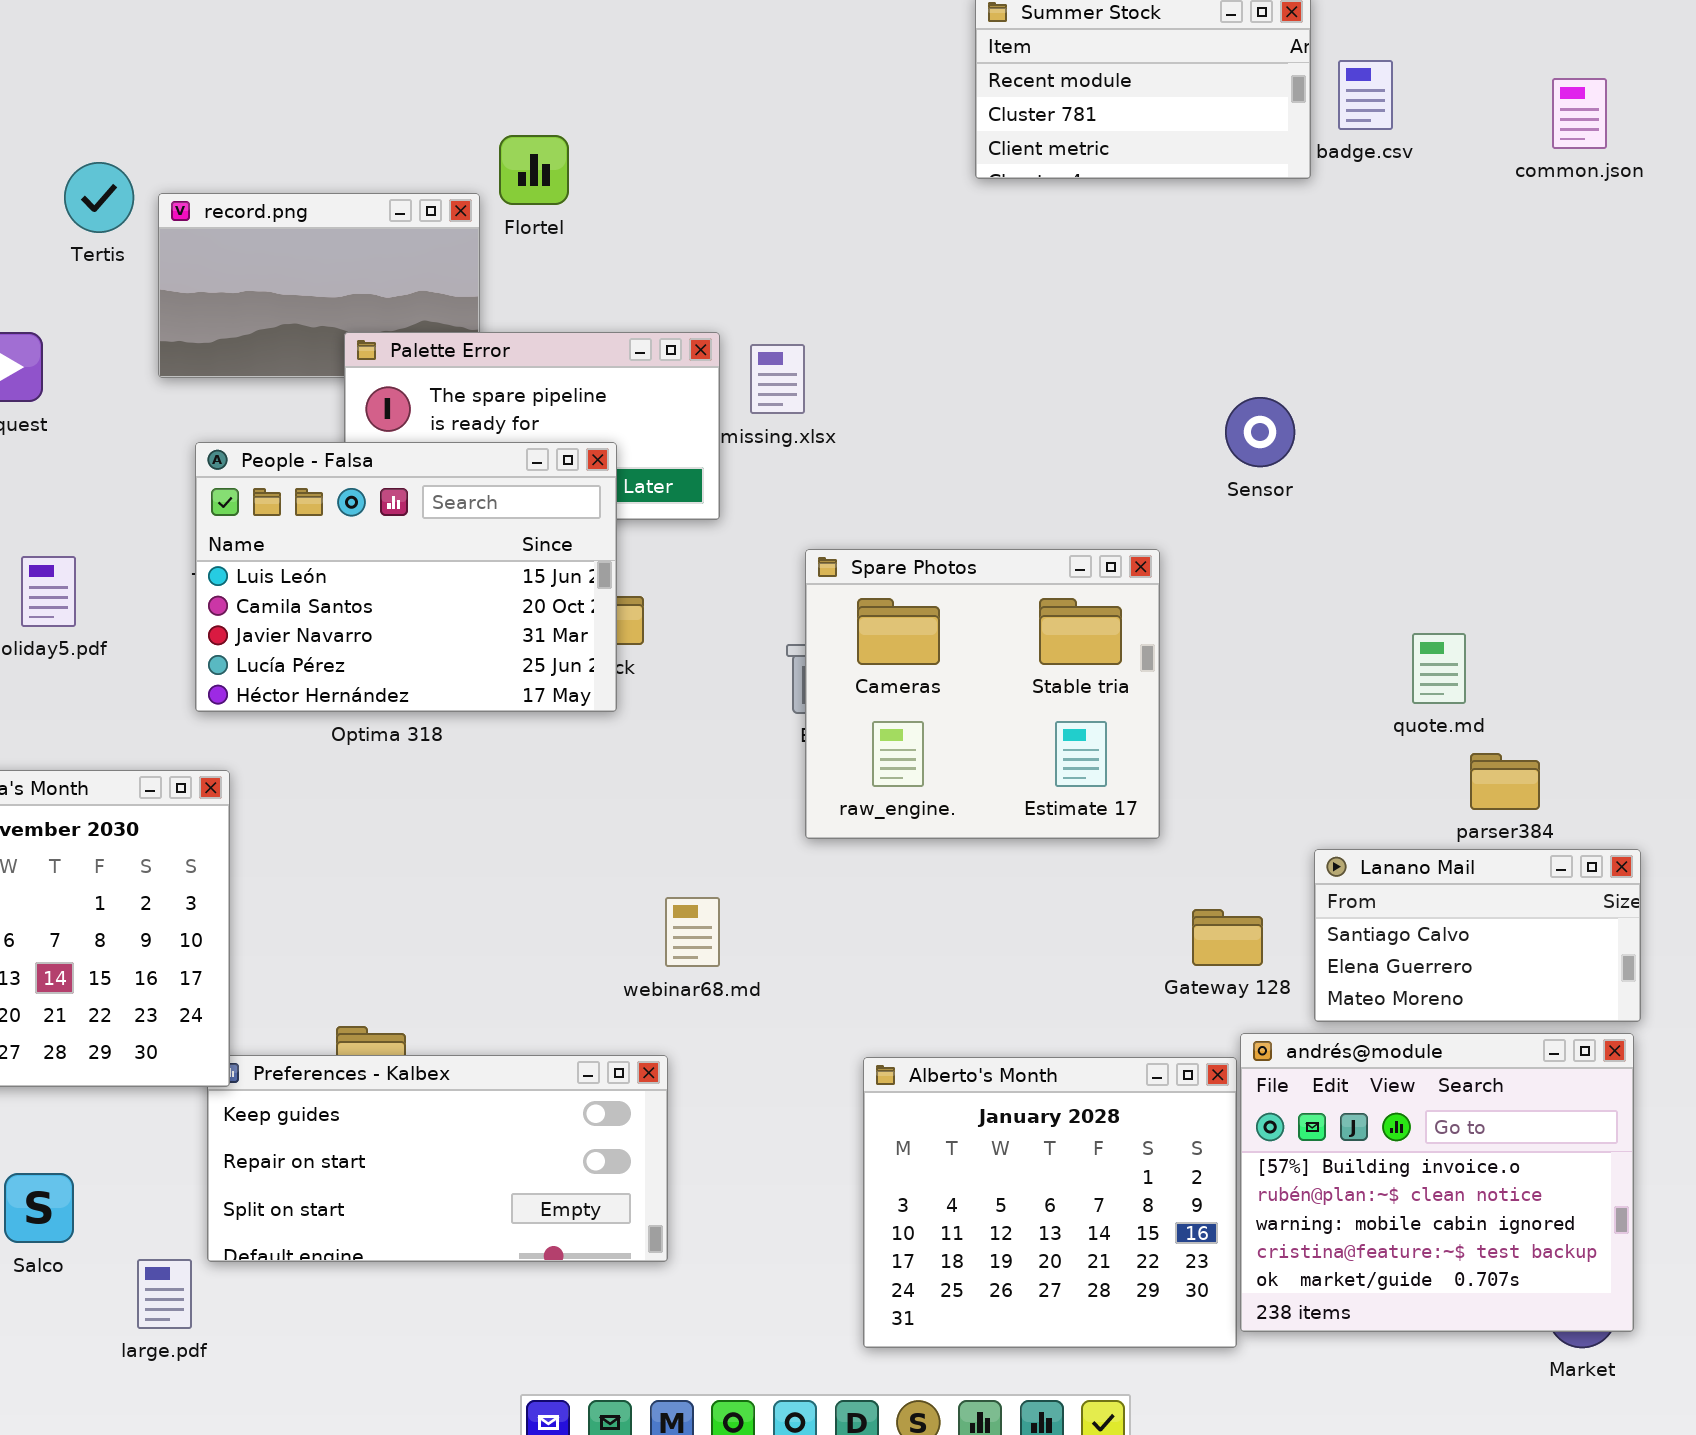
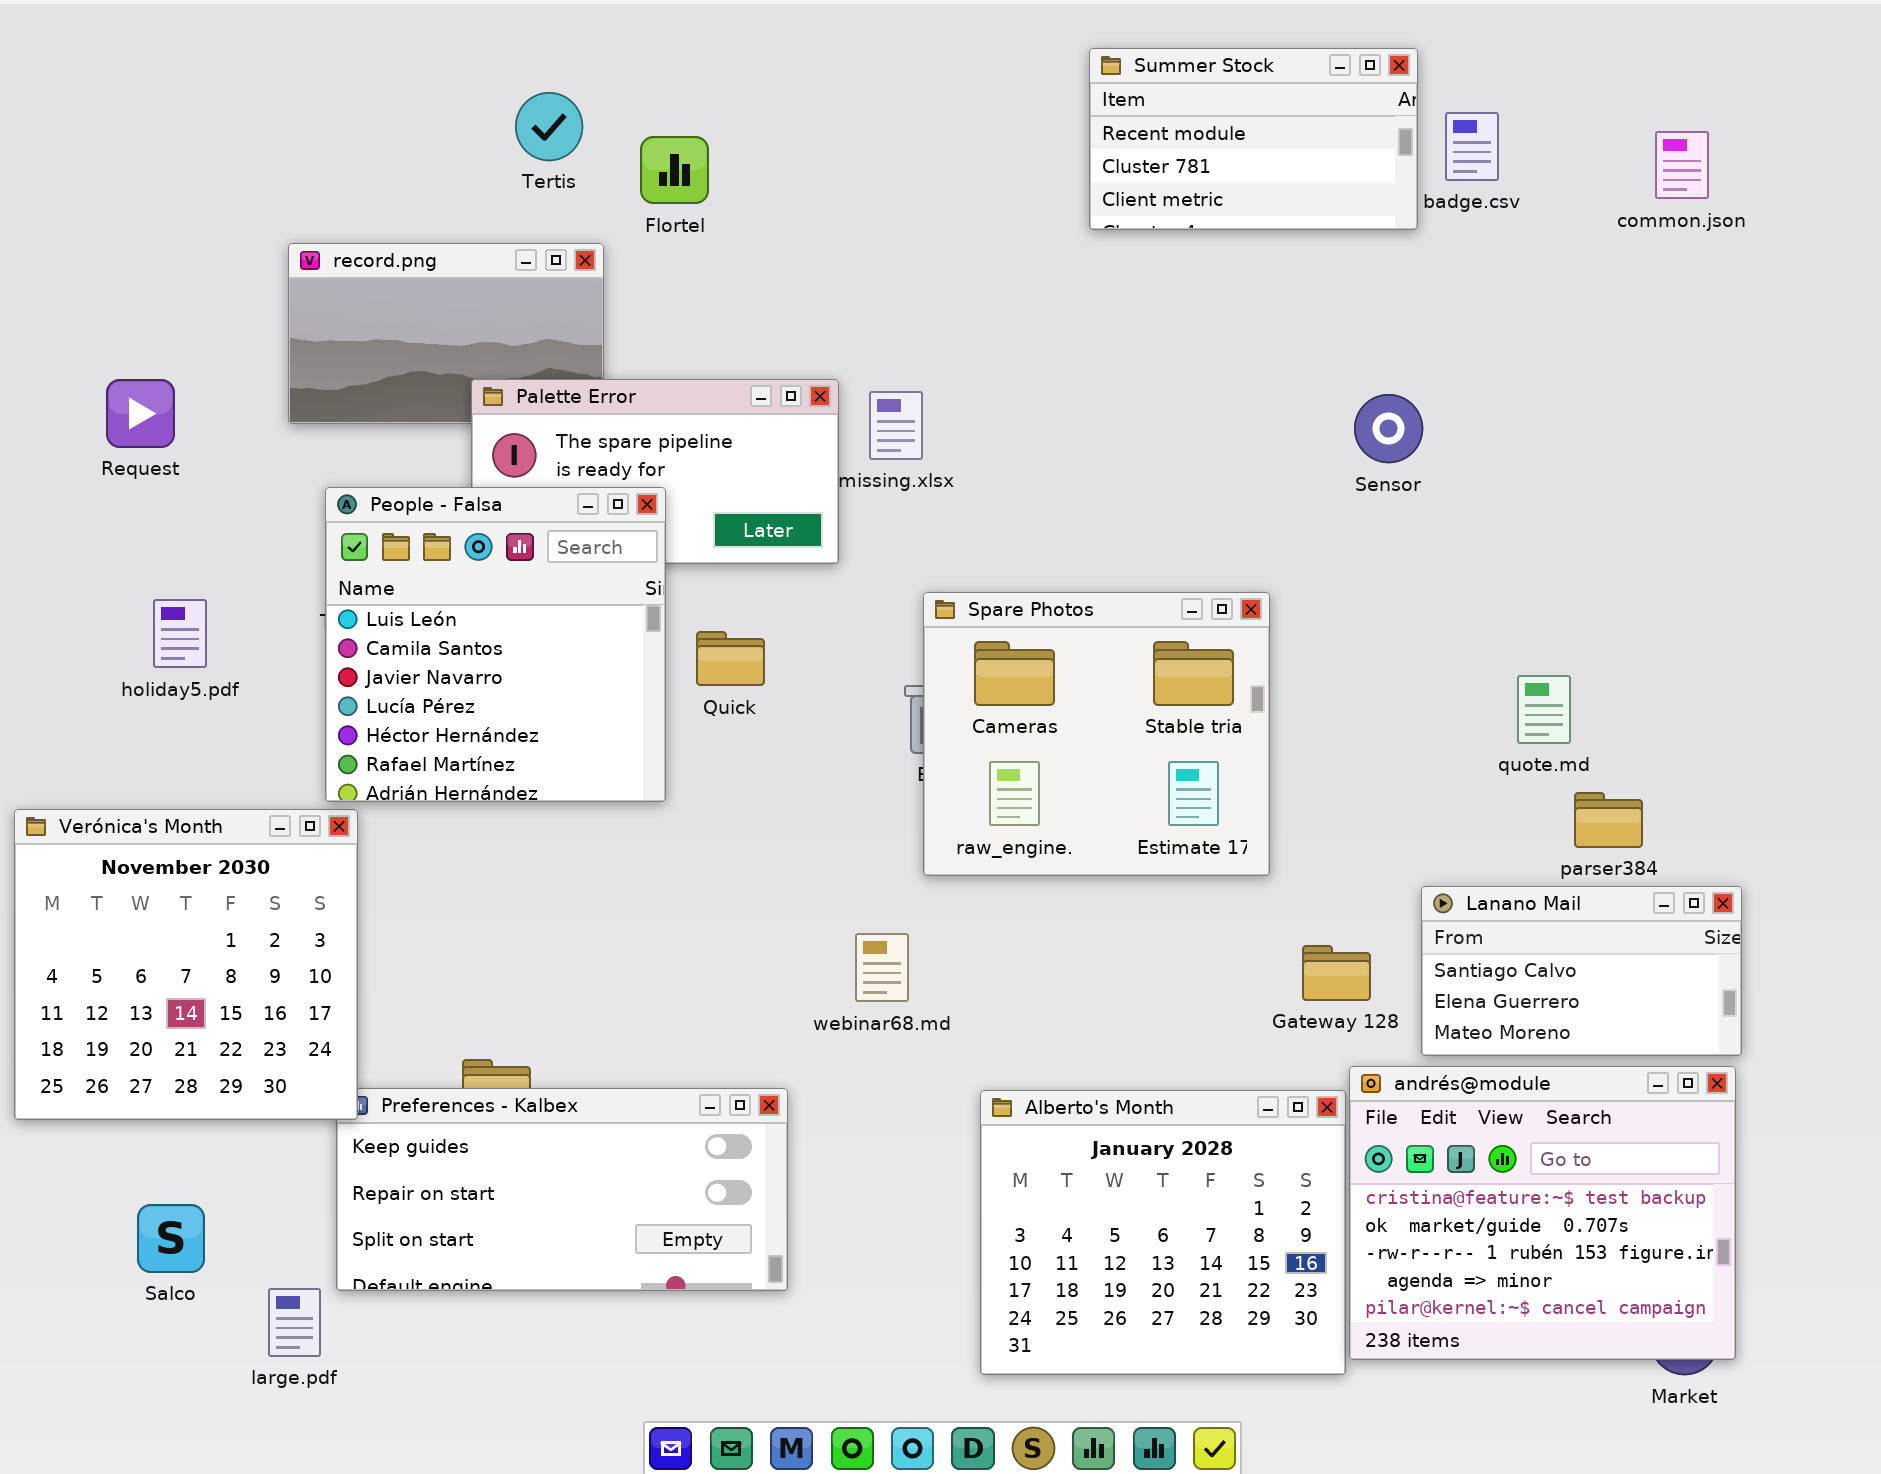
Flortel: [499,135,569,205] -> [640,136,709,204], moved
Tertis: [64,162,134,233] -> [515,92,583,161], moved
Sensor: [1225,397,1295,467] -> [1354,394,1423,463], moved
People - Falsa: [195,442,617,712] -> [325,487,666,802], resized
webinar68.md: [665,897,720,967] -> [855,933,909,1002], moved
andrés@module: [1240,1033,1634,1332] -> [1349,1066,1736,1360], scrolled down 3 rows

